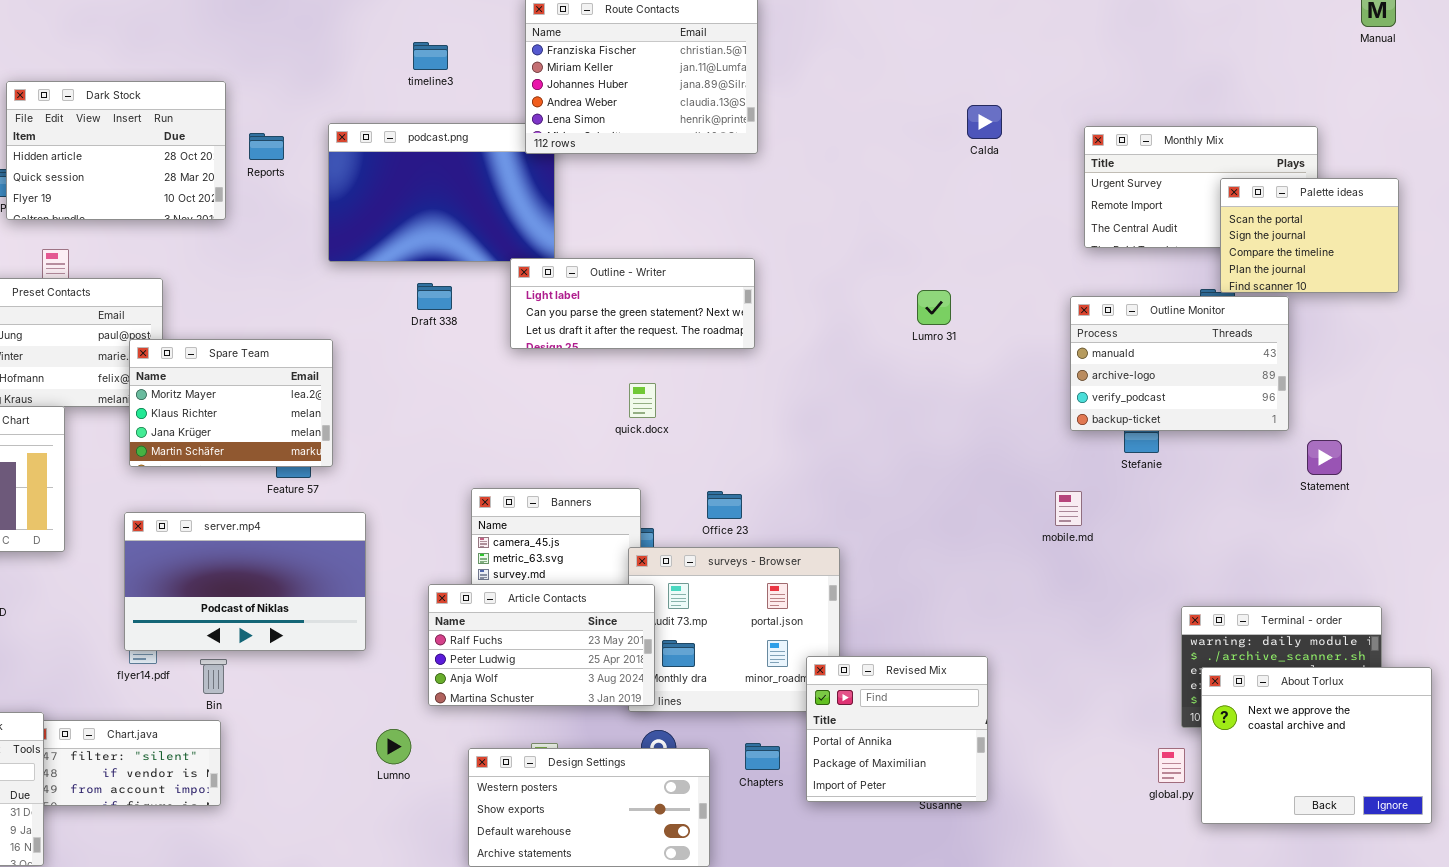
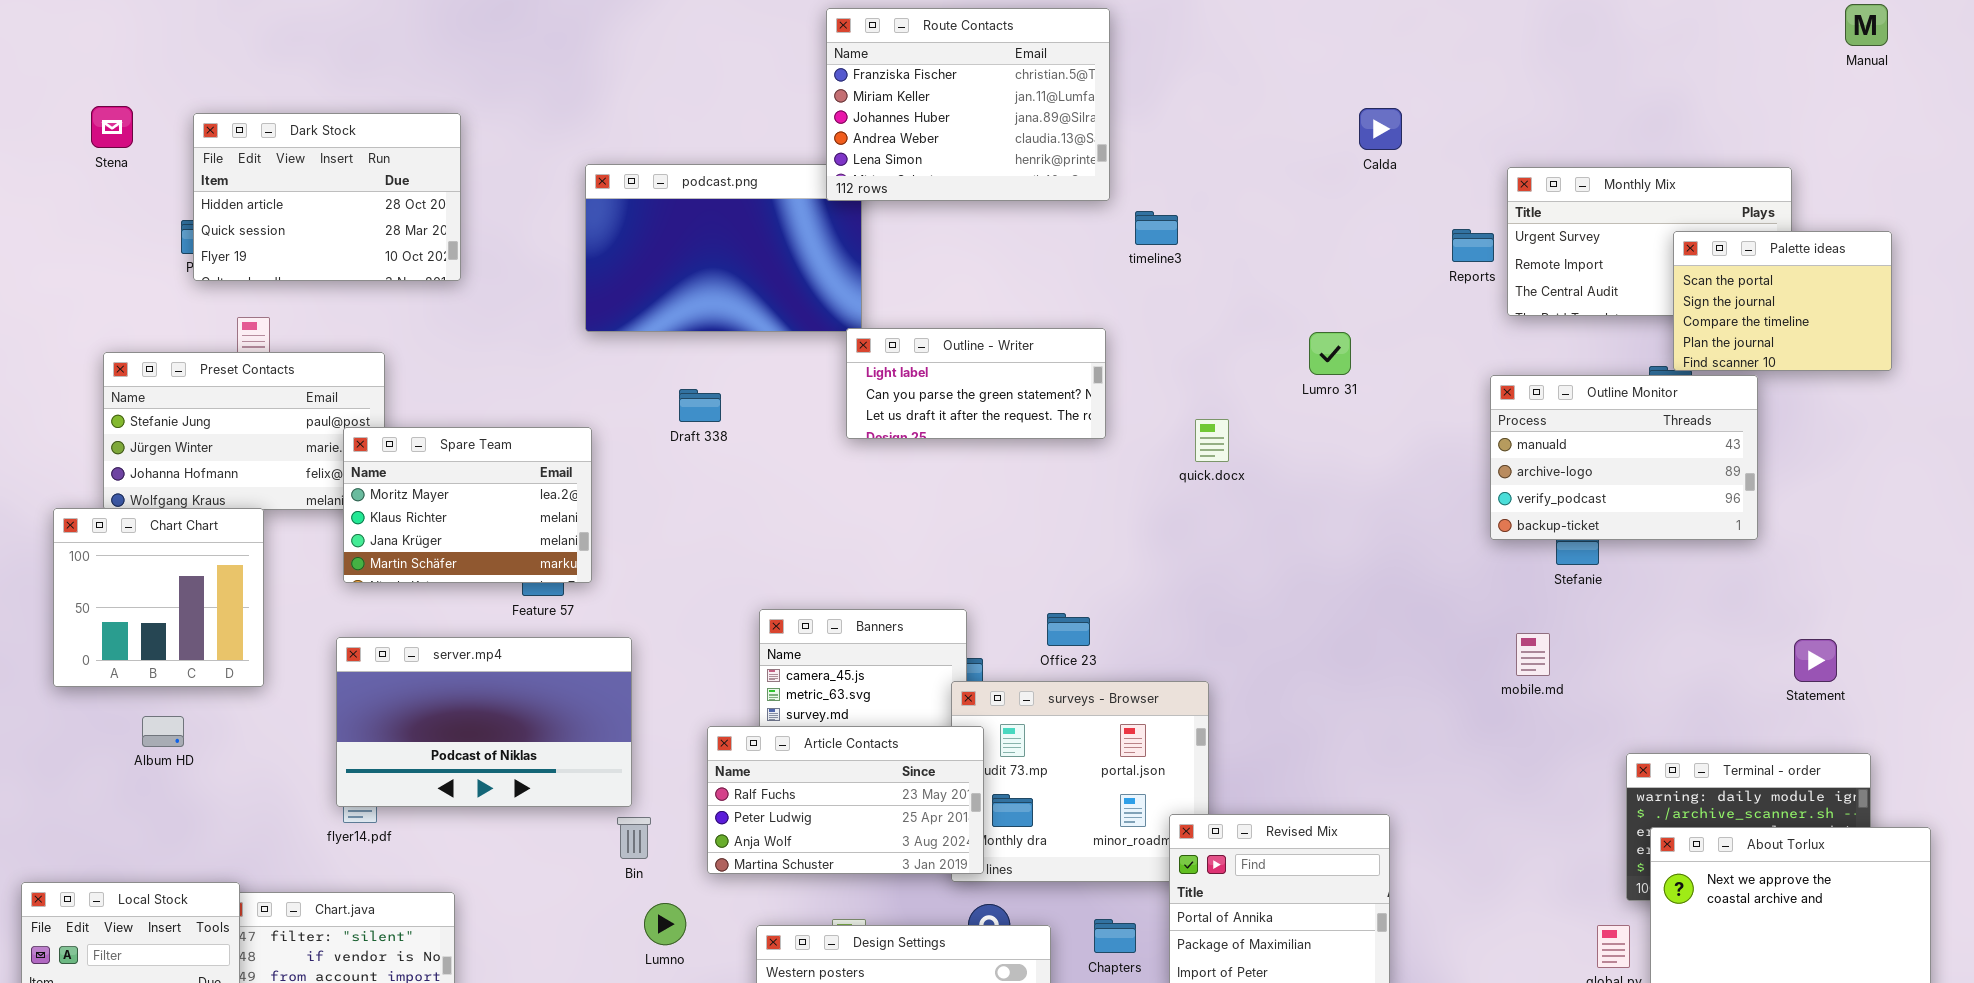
timeline3: [413,42,448,70] -> [1135,211,1178,245], moved
Calda: [967,105,1002,139] -> [1359,108,1402,150], moved
Reports: [249,133,284,160] -> [1452,229,1494,262], moved
Outline - Writer: [510,258,755,349] -> [846,328,1106,439], resized
Draft 338: [417,283,452,310] -> [679,389,721,422], moved
Lumro 31: [917,290,951,325] -> [1309,332,1351,375], moved
quick.docx: [629,383,656,418] -> [1195,419,1229,462], moved
Statement: [1307,440,1342,475] -> [1794,639,1837,682], moved
mobile.md: [1055,491,1082,526] -> [1516,633,1550,676], moved
Bin: [200,659,227,694] -> [617,817,651,859], moved

